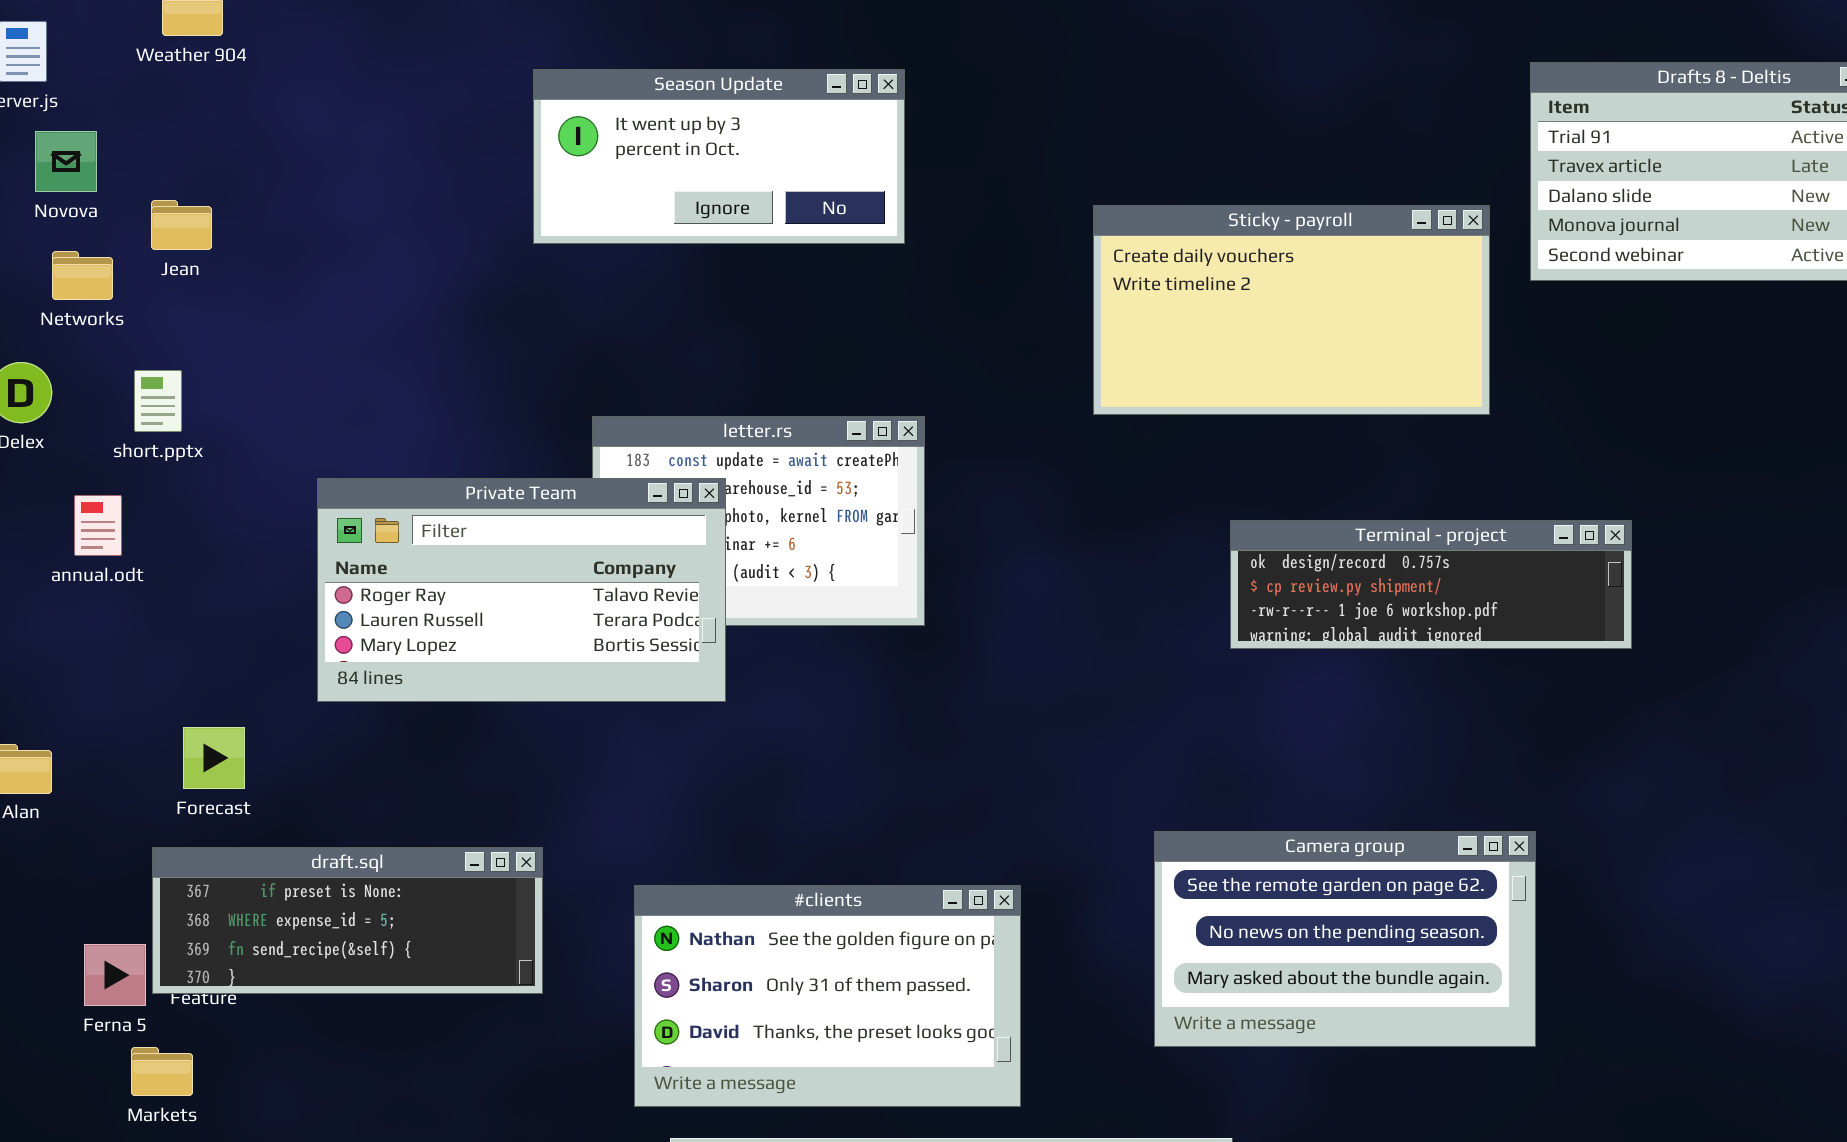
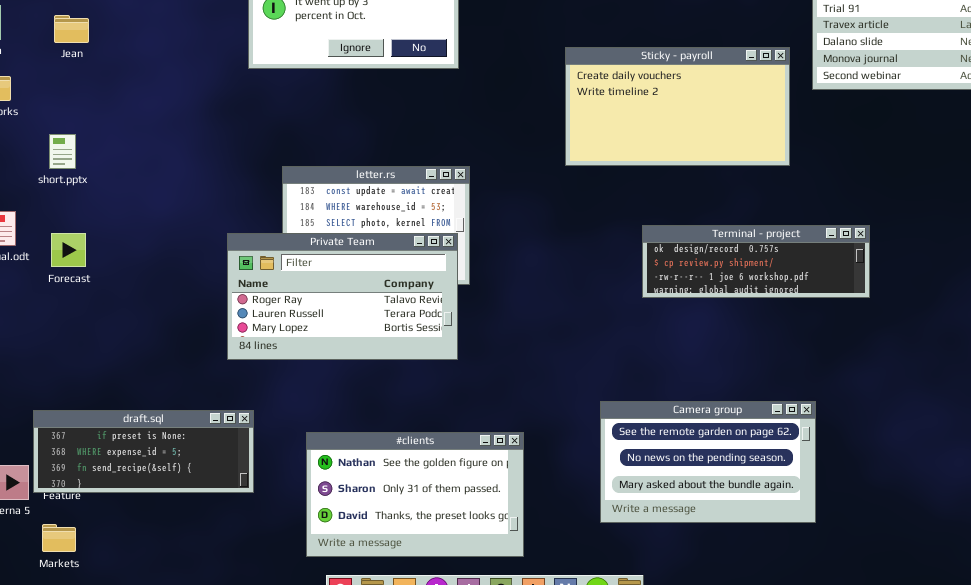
Jean: [151,200,212,250] -> [54,15,89,43], moved
short.pptx: [134,370,182,432] -> [49,134,76,169], moved
Private Team: [317,478,726,702] -> [227,233,458,360], moved
Forecast: [183,727,245,789] -> [51,233,86,267], moved
Markets: [131,1047,193,1096] -> [42,524,76,552], moved

